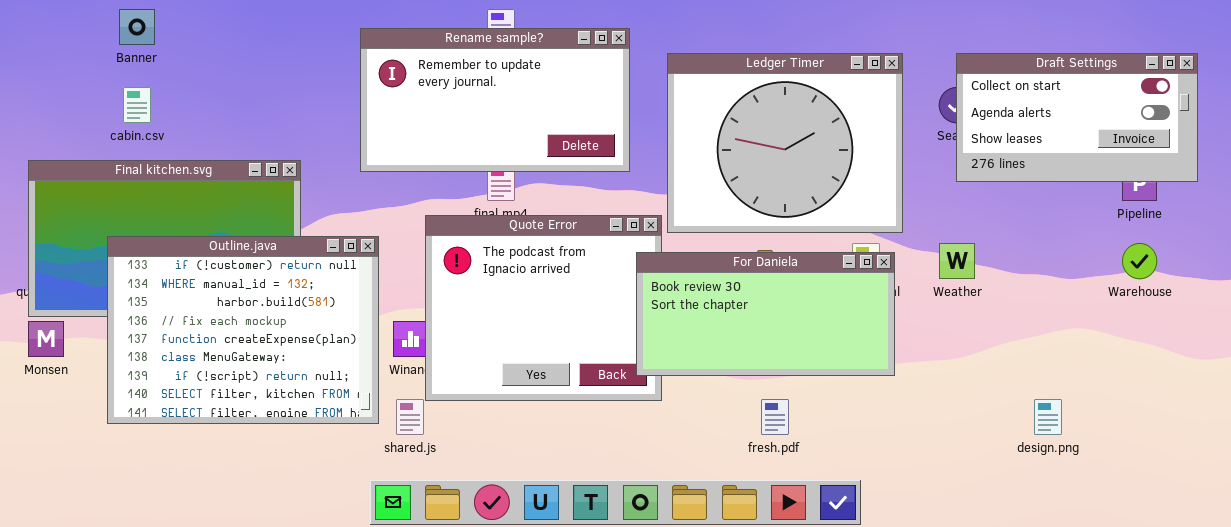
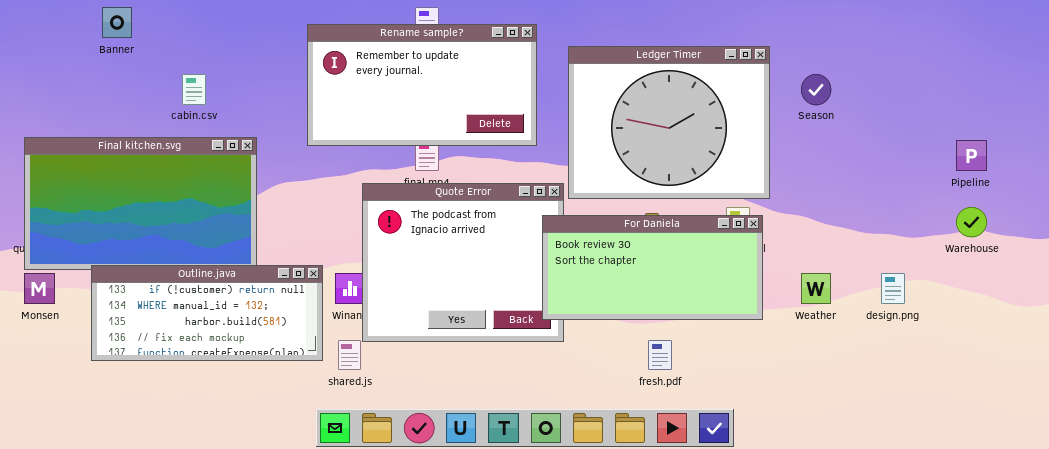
Draft Settings: [956,53,1198,182] -> none, closed
cabin.csv: [123,87,151,123] -> [182,74,206,105], moved
Outline.java: [107,236,379,424] -> [91,265,323,361], resized
Weather: [939,243,975,279] -> [801,273,831,304], moved
design.png: [1034,399,1062,435] -> [881,273,905,304], moved

